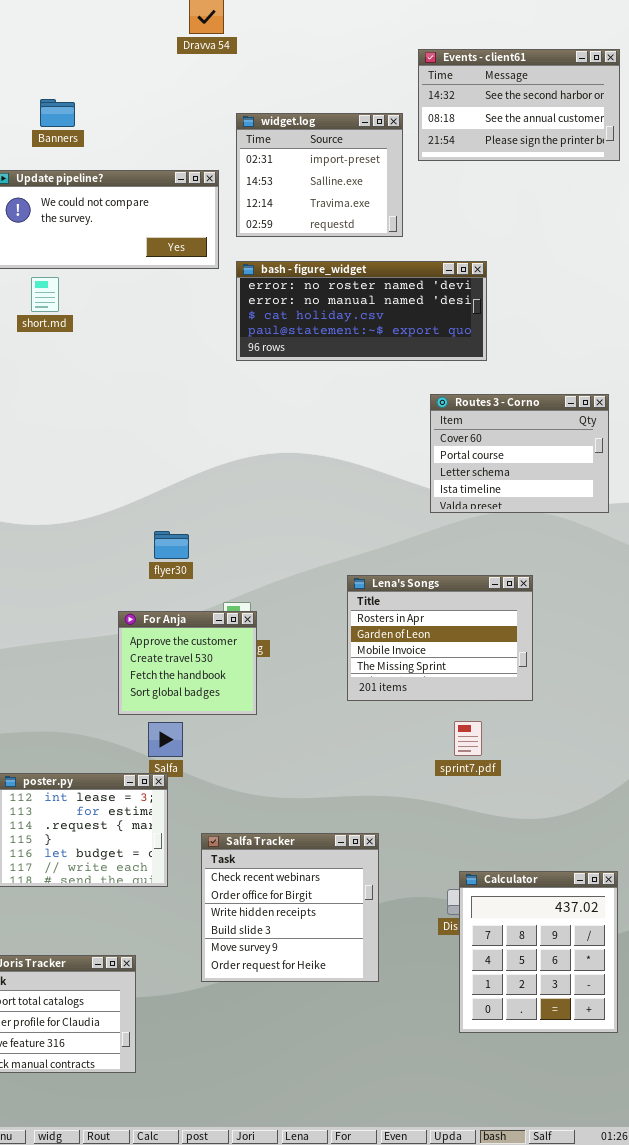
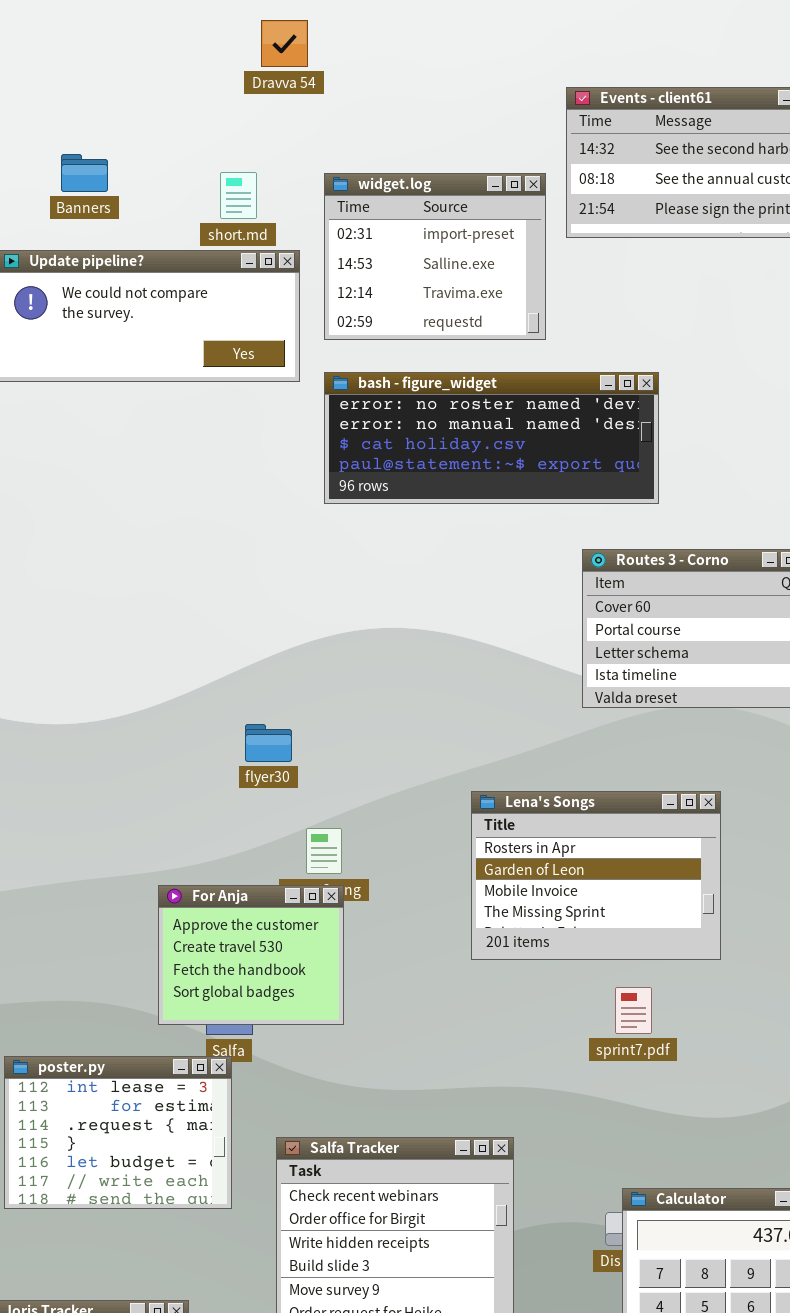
short.md: [31,277,59,312] -> [220,172,257,219], moved
flyer30: [154,531,189,559] -> [245,724,292,762], moved
For Anja: [118,611,257,715] -> [158,885,344,1025], moved

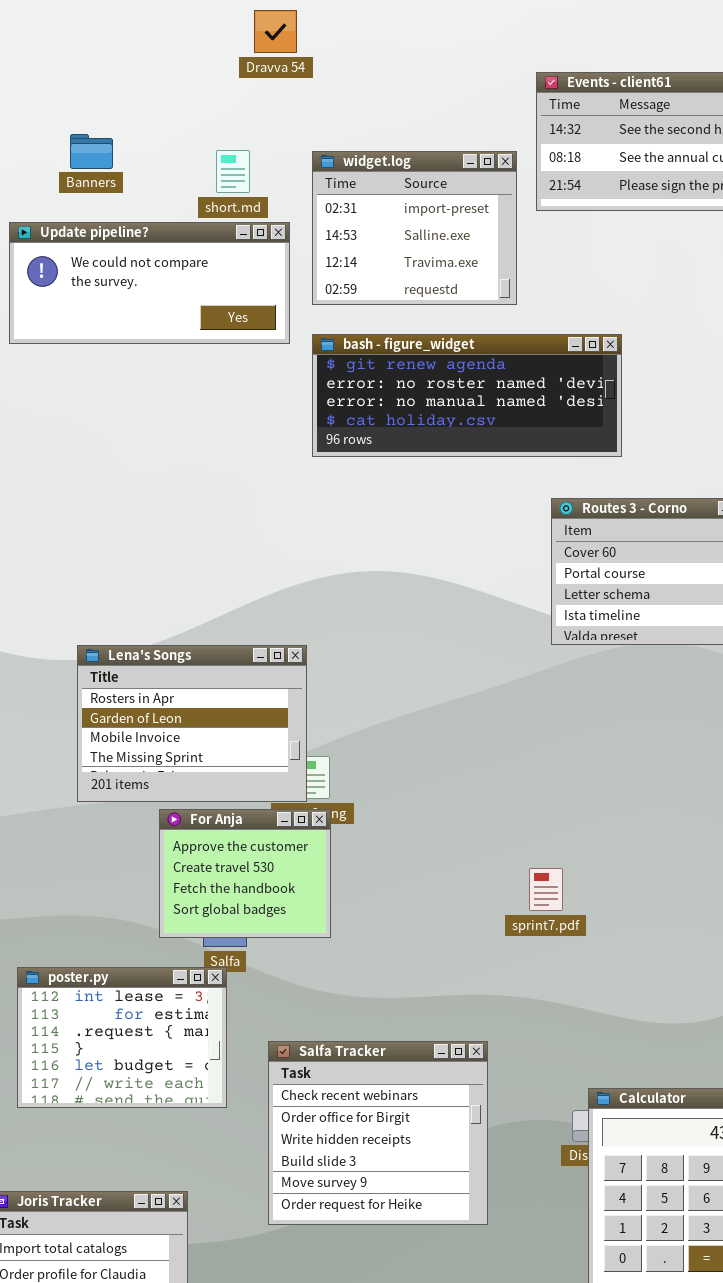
bash - figure_widget: [324,372,659,504] -> [312,334,622,457], scrolled up 1 row
Lena's Songs: [471,791,721,960] -> [77,645,307,802], moved
sprint7.pdf: [615,987,652,1034] -> [529,868,563,911], moved

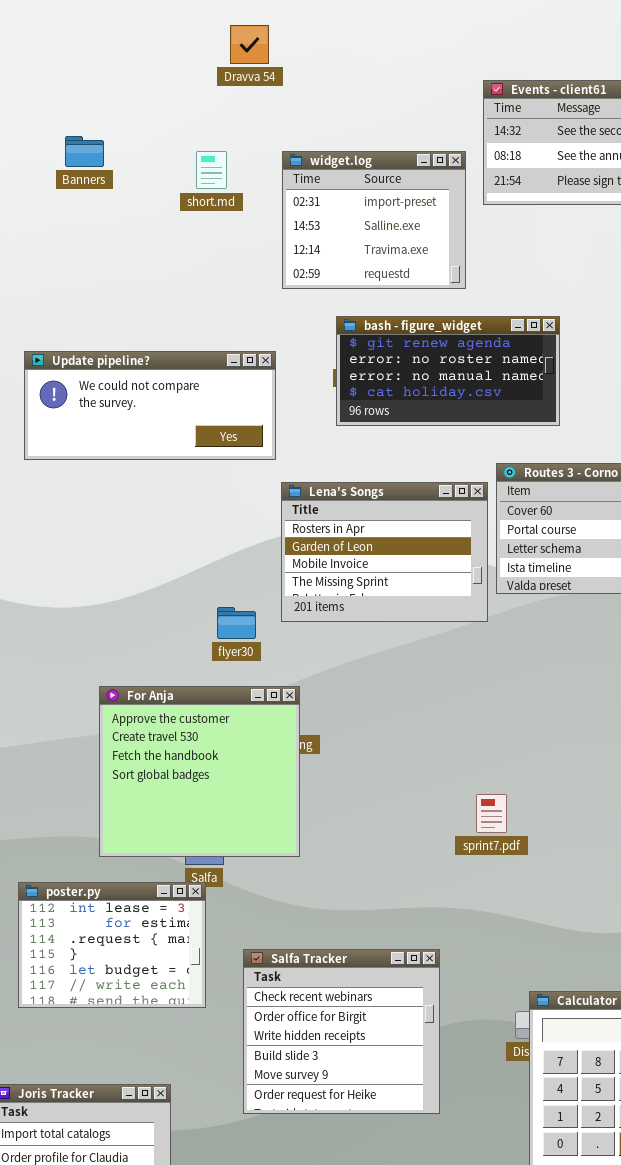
Update pipeline?: [9,222,290,344] -> [24,351,276,460], moved
bash - figure_widget: [312,334,622,457] -> [336,316,560,426], resized
Lena's Songs: [77,645,307,802] -> [281,482,488,622], moved
For Anja: [159,809,331,938] -> [99,686,300,857], resized

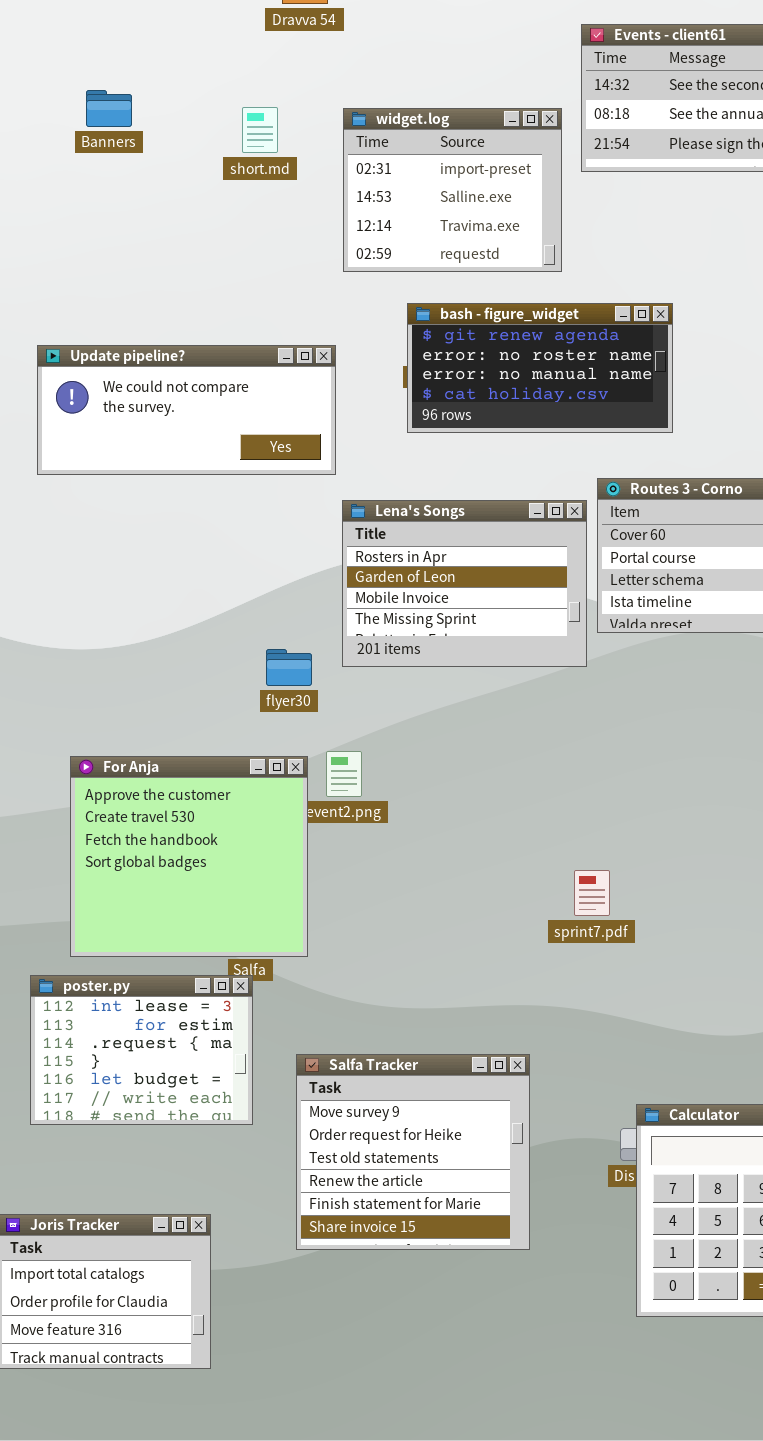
For Anja: [99,686,300,857] -> [70,756,308,957], moved
Salfa Tracker: [243,949,440,1114] -> [296,1054,530,1250], scrolled down 4 rows

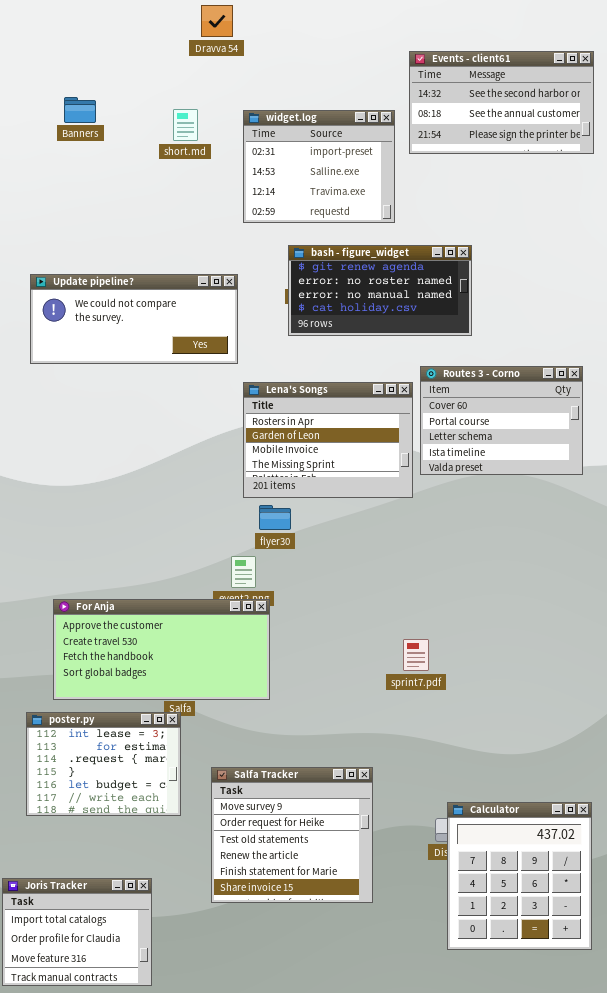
flyer30: [266,649,312,686] -> [259,505,291,530], moved
For Anja: [70,756,308,957] -> [53,599,270,700], resized

